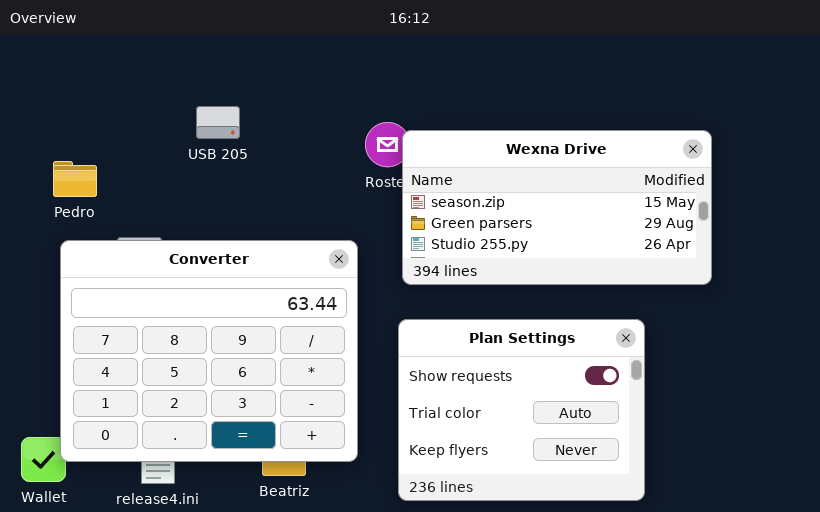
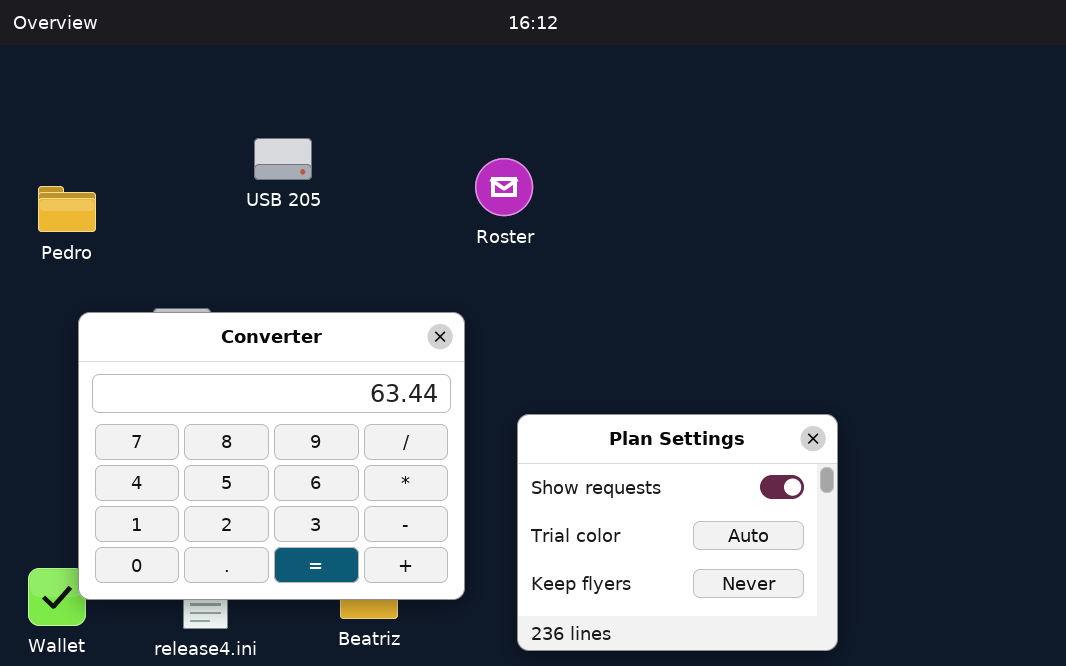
Wexna Drive: [402,130,712,285] -> none, closed
Pedro: [53,161,97,197] -> [38,186,96,232], moved

